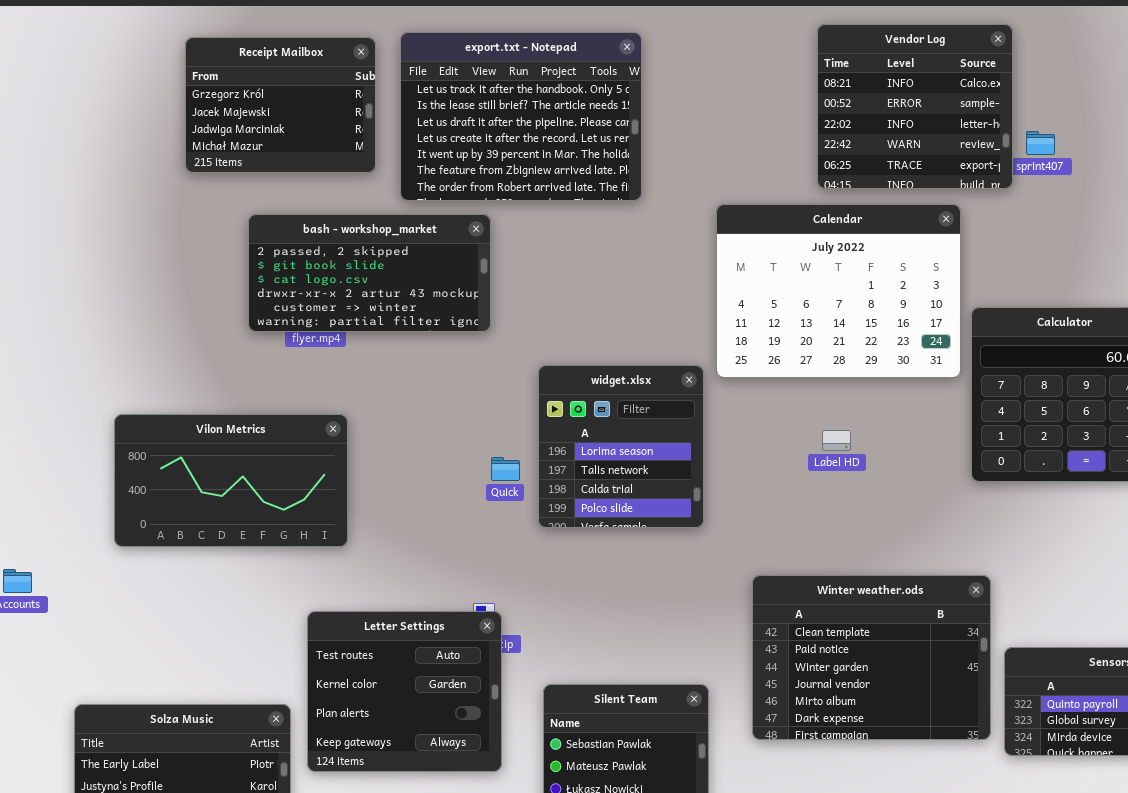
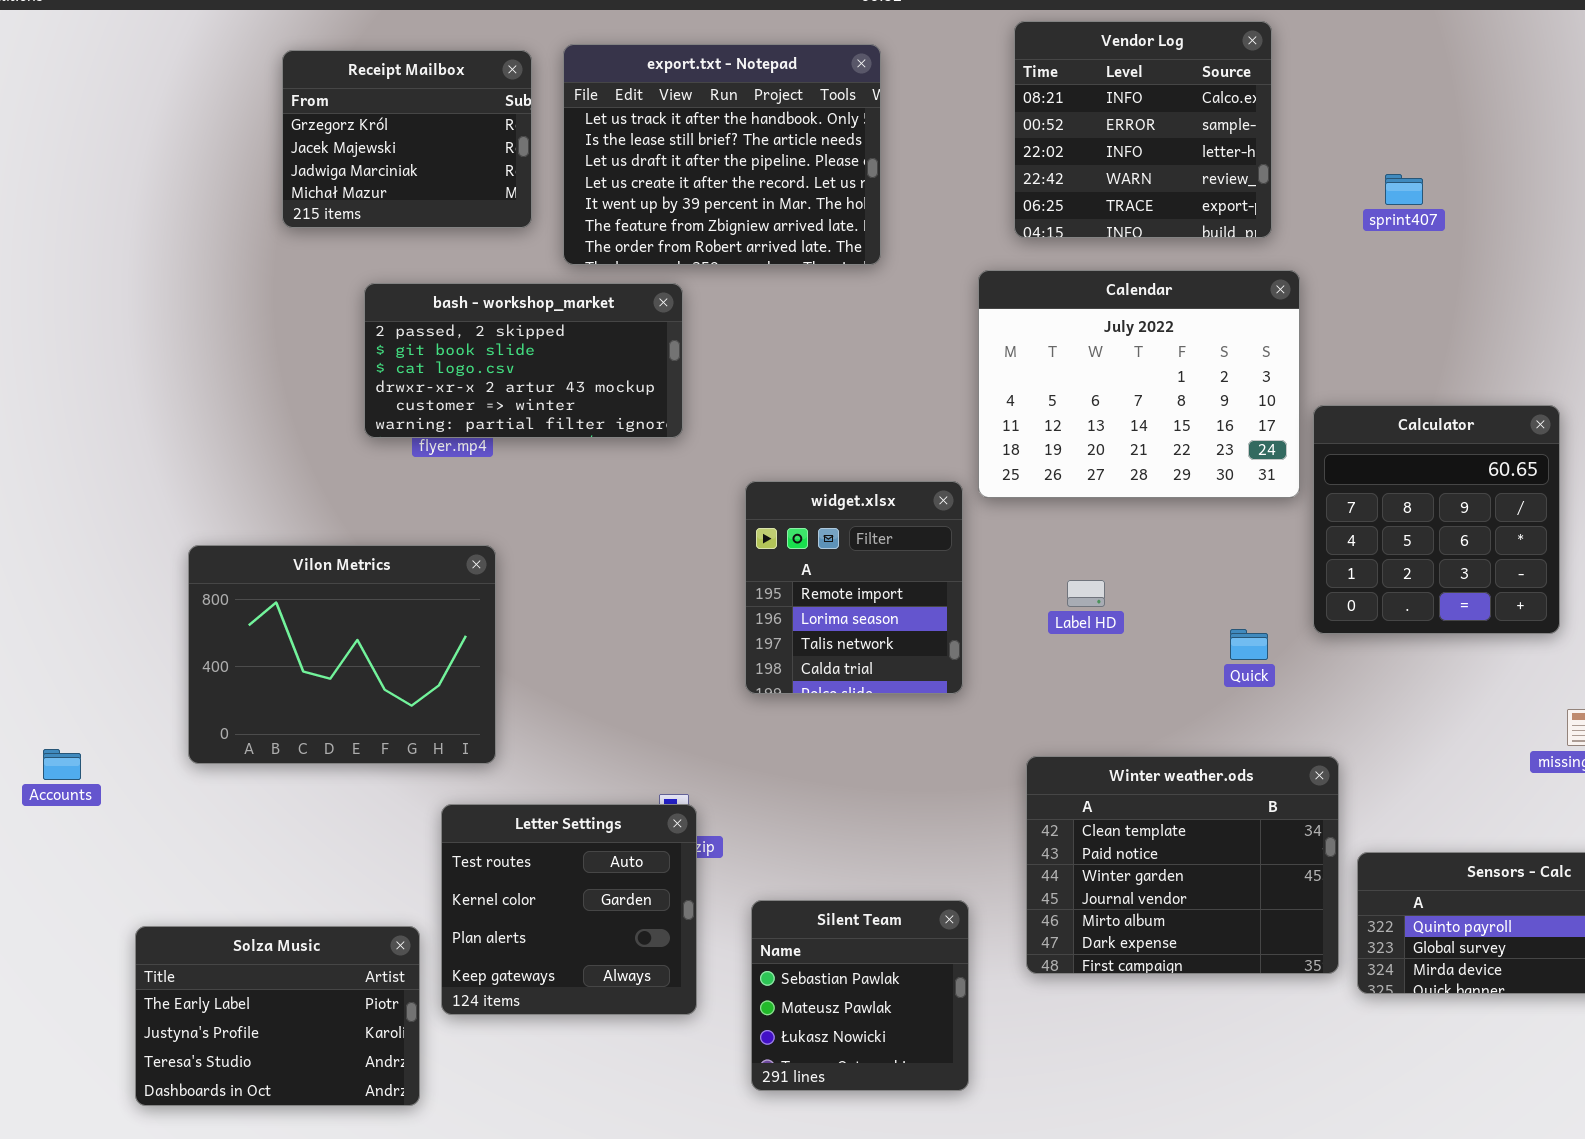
Vendor Log: [817,24,1013,189] -> [1014,21,1272,238], moved
widget.xlsx: [538,365,704,528] -> [745,481,963,694], scrolled up 1 row
Vilon Metrics: [114,414,348,547] -> [188,545,496,764], resized
Label HD: [822,430,851,451] -> [1067,580,1105,607], moved
Quick: [491,457,520,481] -> [1230,629,1268,660], moved

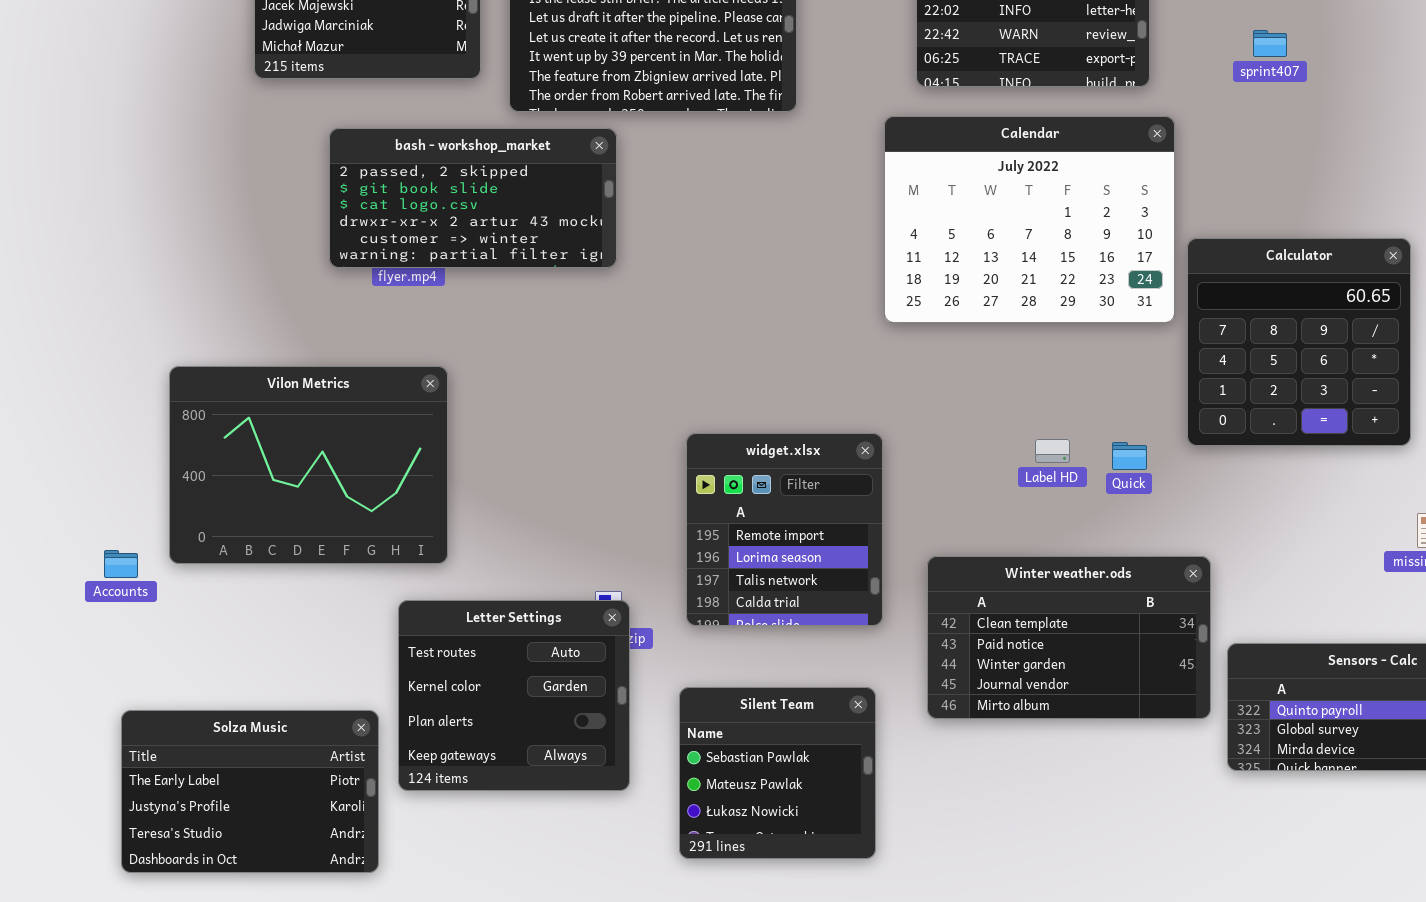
widget.xlsx: [745,481,963,694] -> [686,433,883,626], moved
Label HD: [1067,580,1105,607] -> [1035,439,1070,463], moved
Accounts: [43,749,81,780] -> [104,550,138,578], moved
Winter weather.ods: [1026,756,1339,974] -> [927,556,1211,719], resized

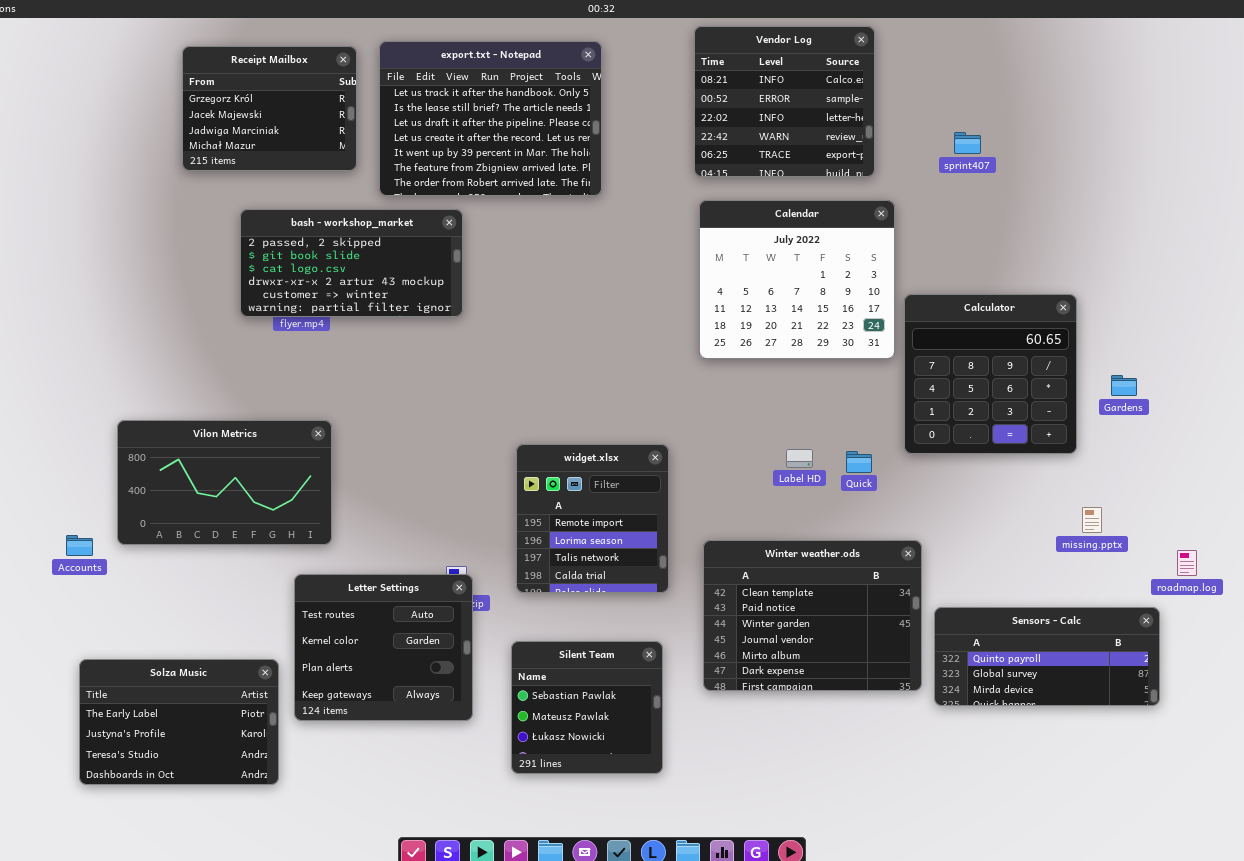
Calendar: [884,116,1175,323] -> [699,200,895,359], resized
Vilon Metrics: [169,366,448,564] -> [117,420,332,545], resized
Winter weather.ods: [927,556,1211,719] -> [703,540,922,691], resized

